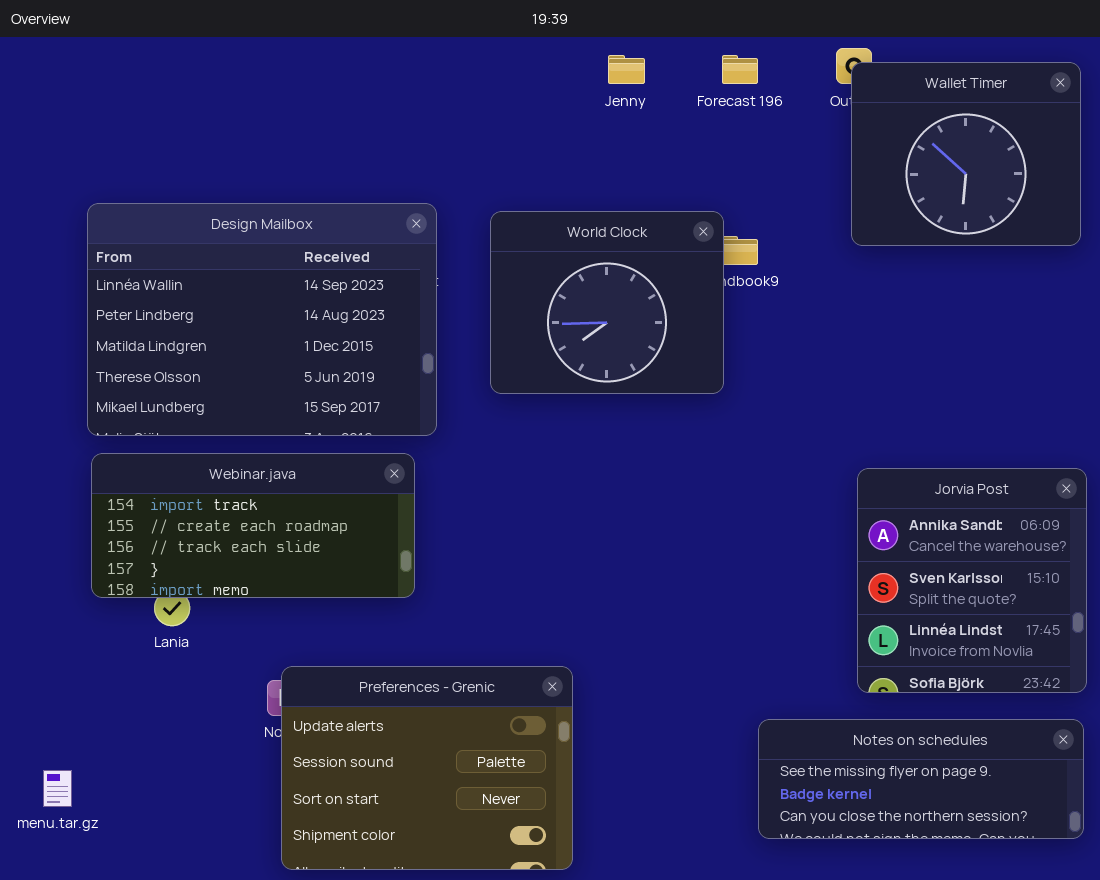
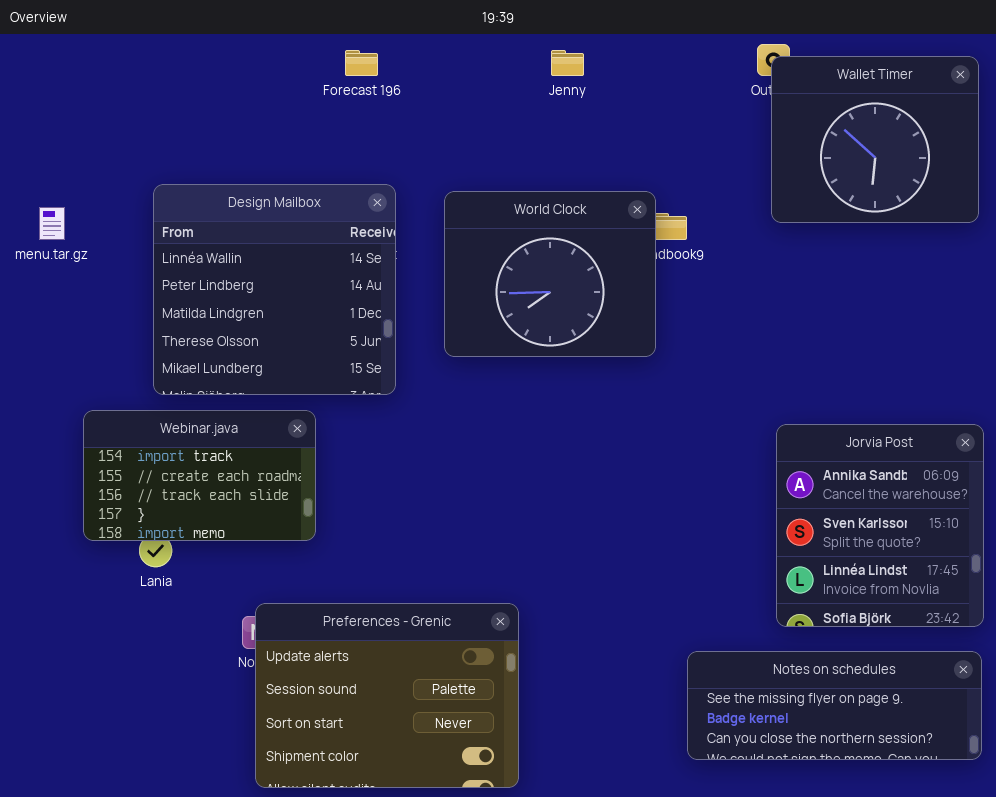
Forecast 196: [722,55,758,84] -> [345,50,378,76], moved
Design Mailbox: [87,203,437,436] -> [153,184,396,395], resized
Webinar.java: [91,453,415,598] -> [83,410,316,541], resized
menu.tar.gz: [43,770,72,807] -> [39,207,65,240], moved

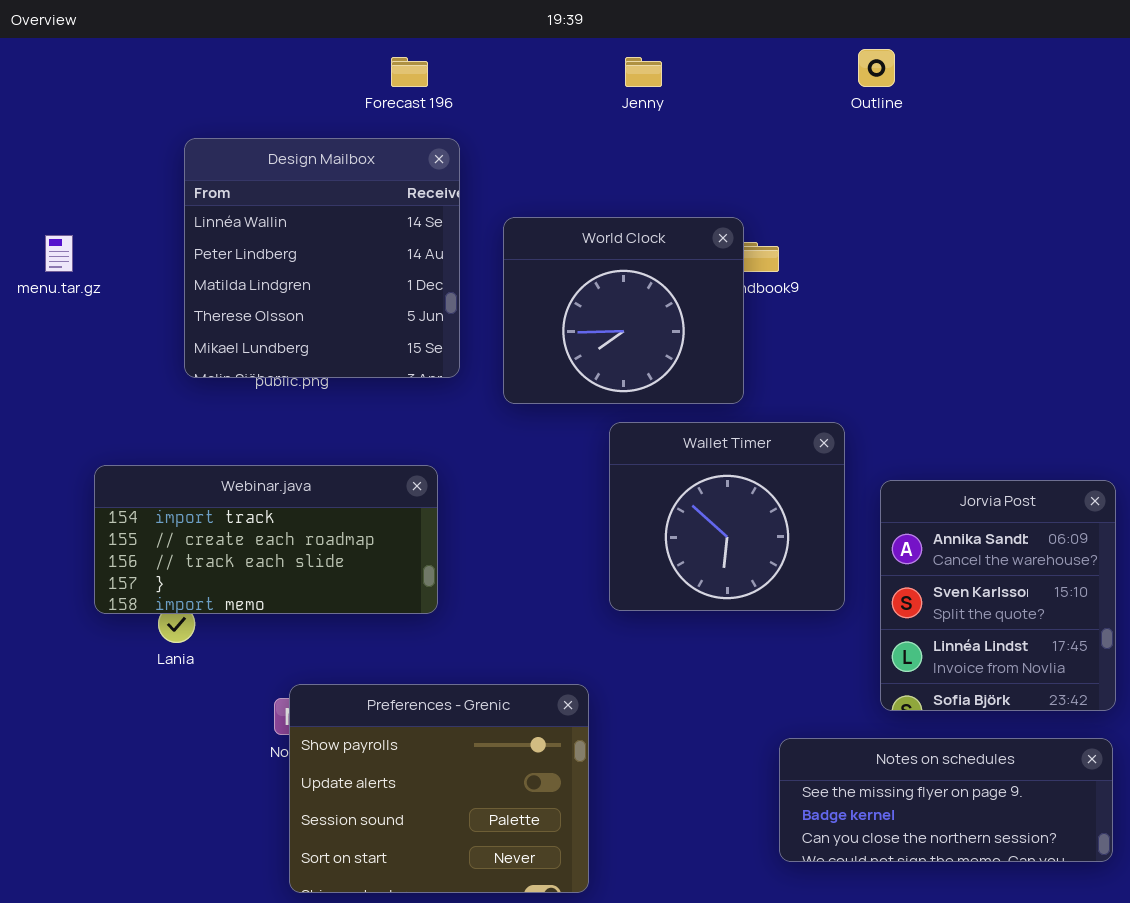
Wallet Timer: [771,56,979,223] -> [609,422,845,611], moved
Design Mailbox: [153,184,396,395] -> [184,138,460,378], moved
Webinar.java: [83,410,316,541] -> [94,465,438,614], resized
Preferences - Grenic: [255,603,519,788] -> [289,684,589,893], scrolled up 1 row

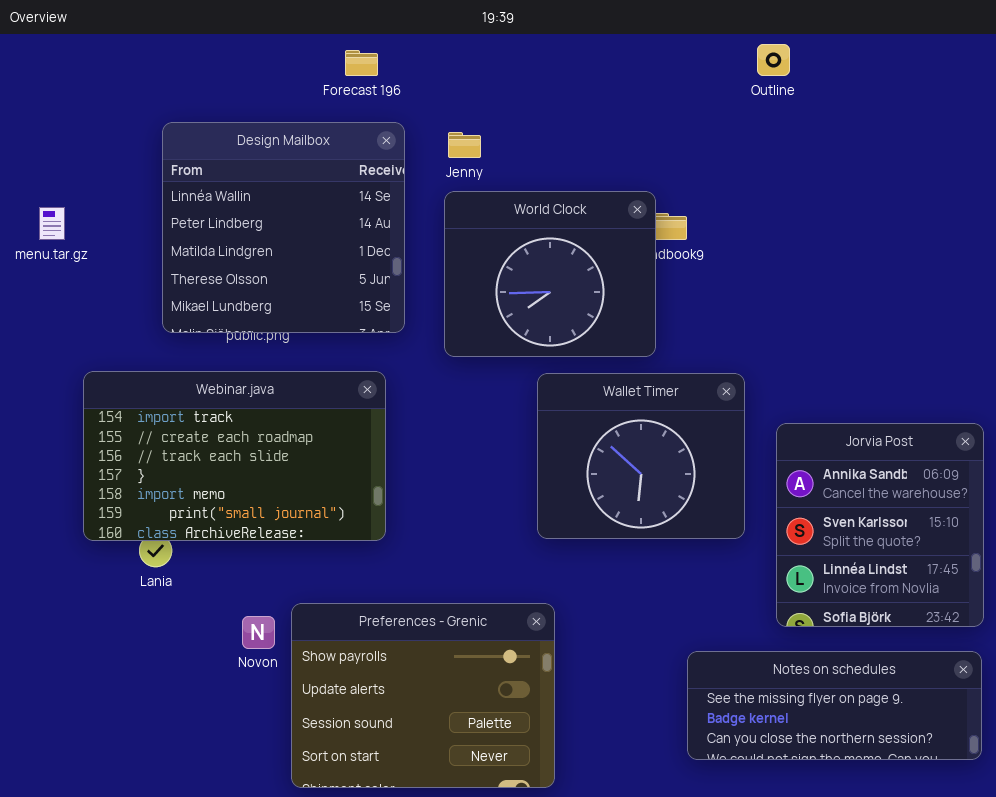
Jenny: [625,57,662,87] -> [448,132,481,158], moved
Webinar.java: [94,465,438,614] -> [83,371,386,541], resized
Preferences - Grenic: [289,684,589,893] -> [291,603,555,788], moved

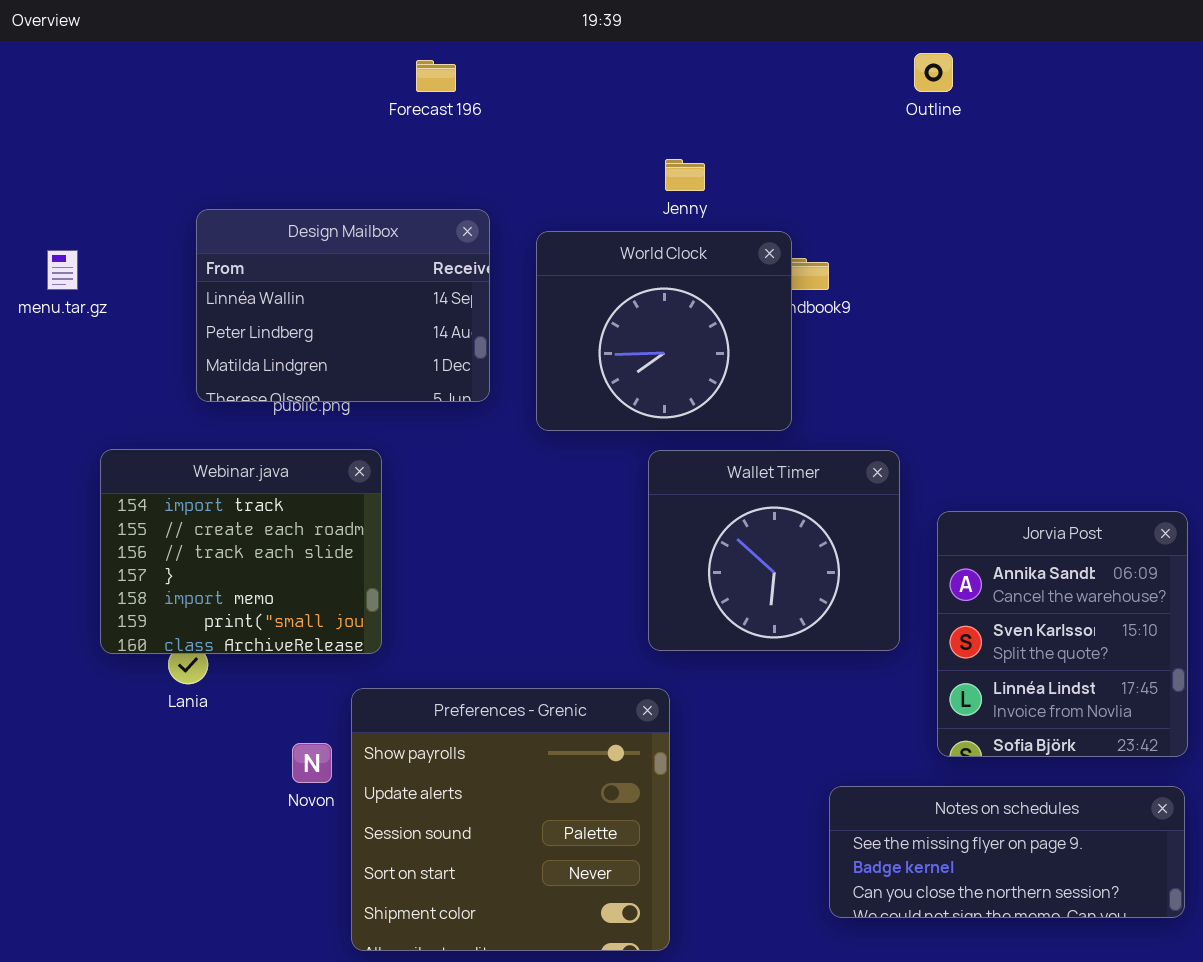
Design Mailbox: [162,122,405,333] -> [196,209,490,402], resized
Jenny: [448,132,481,158] -> [665,159,705,191], moved
Webinar.java: [83,371,386,541] -> [100,449,382,654], resized
Preferences - Grenic: [291,603,555,788] -> [351,688,670,951], resized

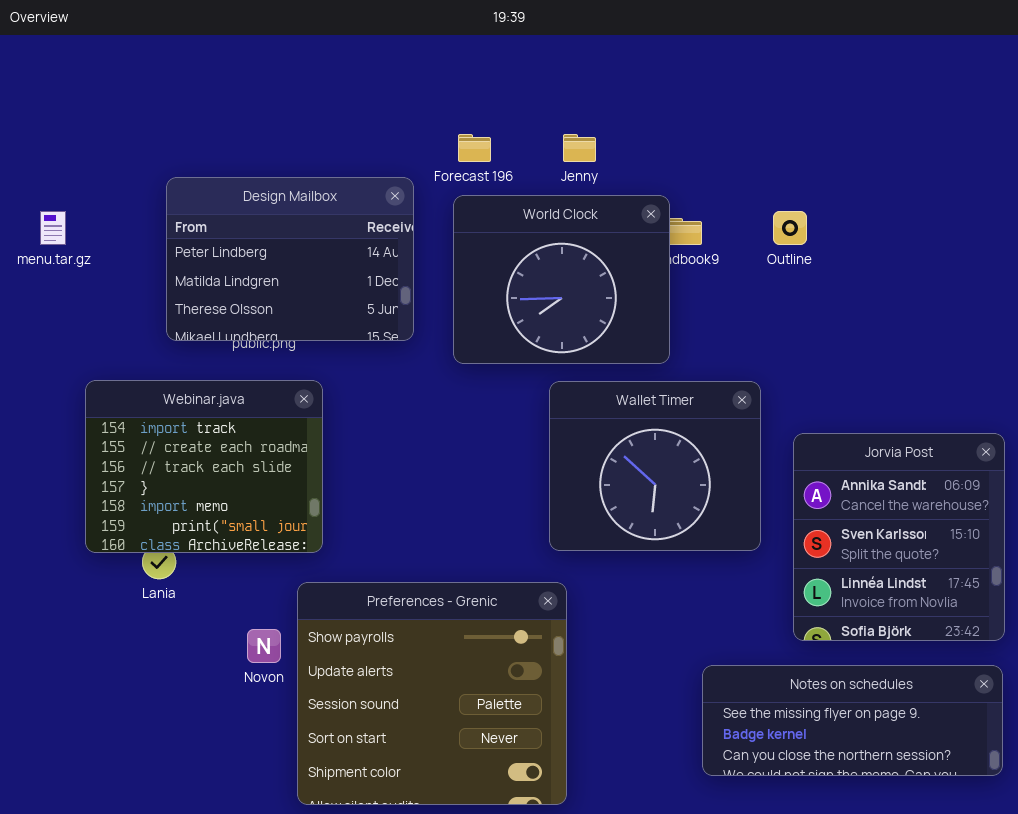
Outline: [914,53,953,92] -> [773,211,807,245], moved
Forecast 196: [416,60,456,92] -> [458,134,491,162], moved
Design Mailbox: [196,209,490,402] -> [166,177,414,341], scrolled down 1 row

